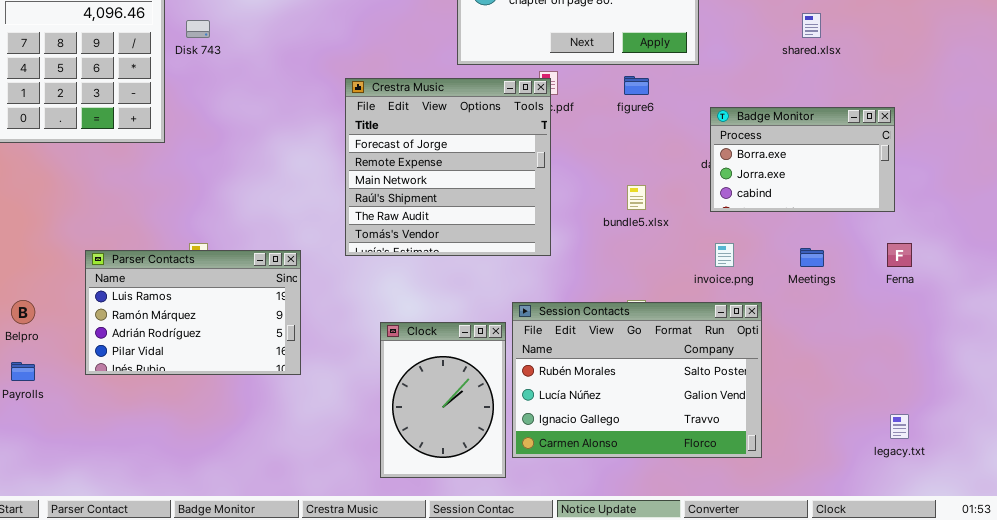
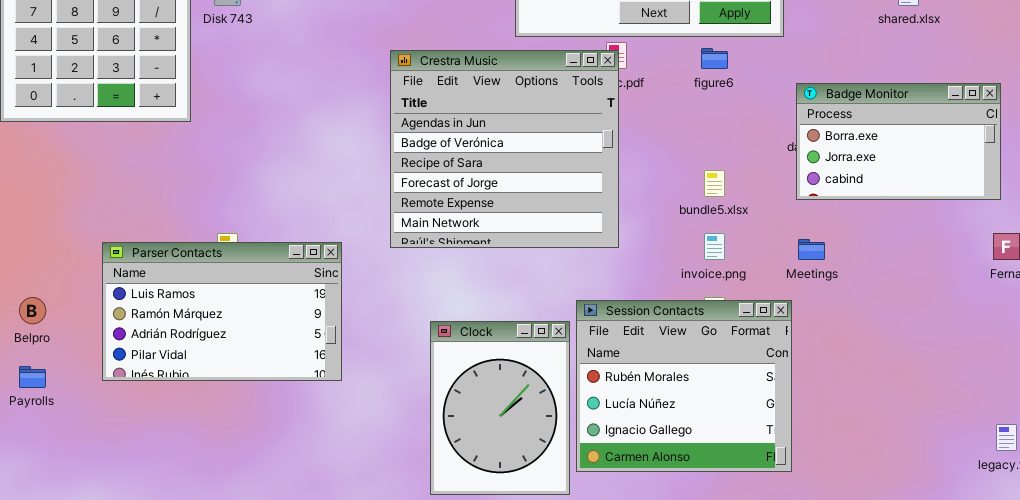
Crestra Music: [345,78,551,256] -> [390,50,619,248], scrolled up 3 rows
invoice.png: [715,243,734,267] -> [704,233,725,260], moved
Meetings: [800,248,824,267] -> [798,239,825,260], moved
Session Contacts: [512,302,762,458] -> [576,300,792,472], resized

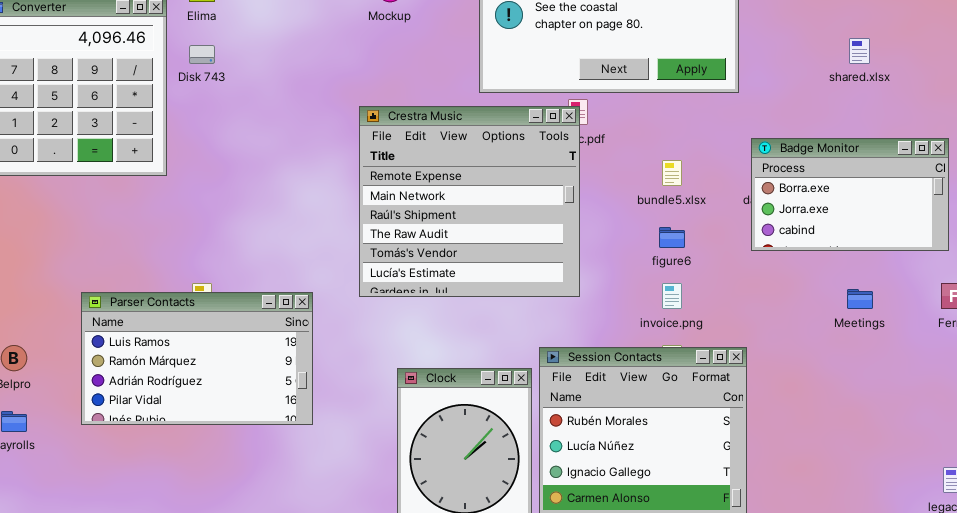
figure6: [701,48,728,69] -> [659,227,685,248], moved
Crestra Music: [390,50,619,248] -> [359,106,580,297], scrolled down 4 rows
bundle5.xlsx: [704,170,725,197] -> [662,160,682,186], moved
Meetings: [798,239,825,260] -> [847,289,873,309], moved

